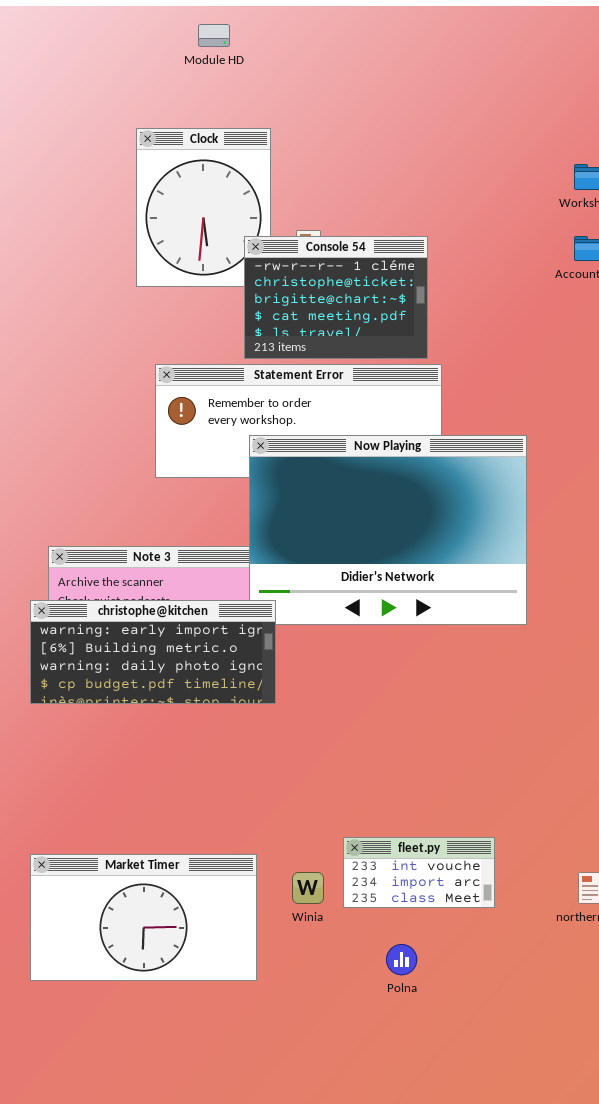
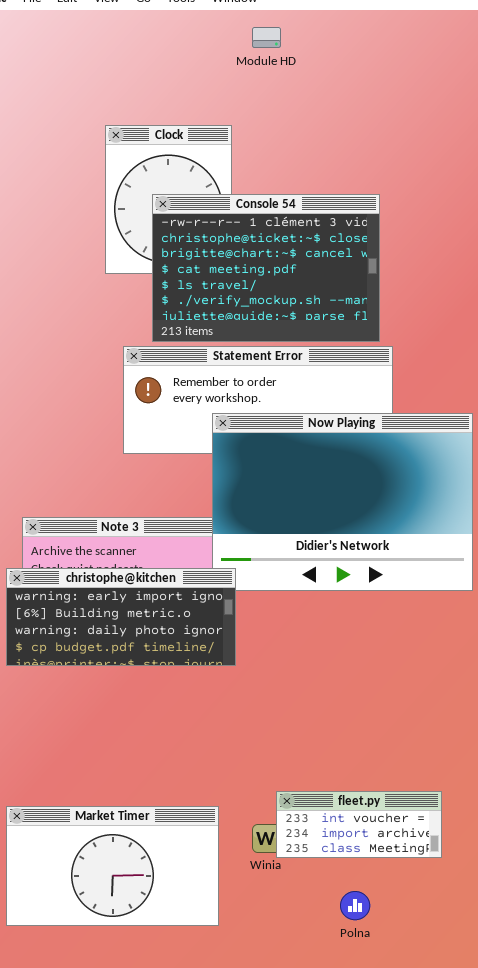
Module HD: [198,24,230,47] -> [252,27,281,48], moved
Console 54: [244,236,428,359] -> [152,194,380,342], resized
fleet.py: [343,837,495,908] -> [276,791,442,858], resized

